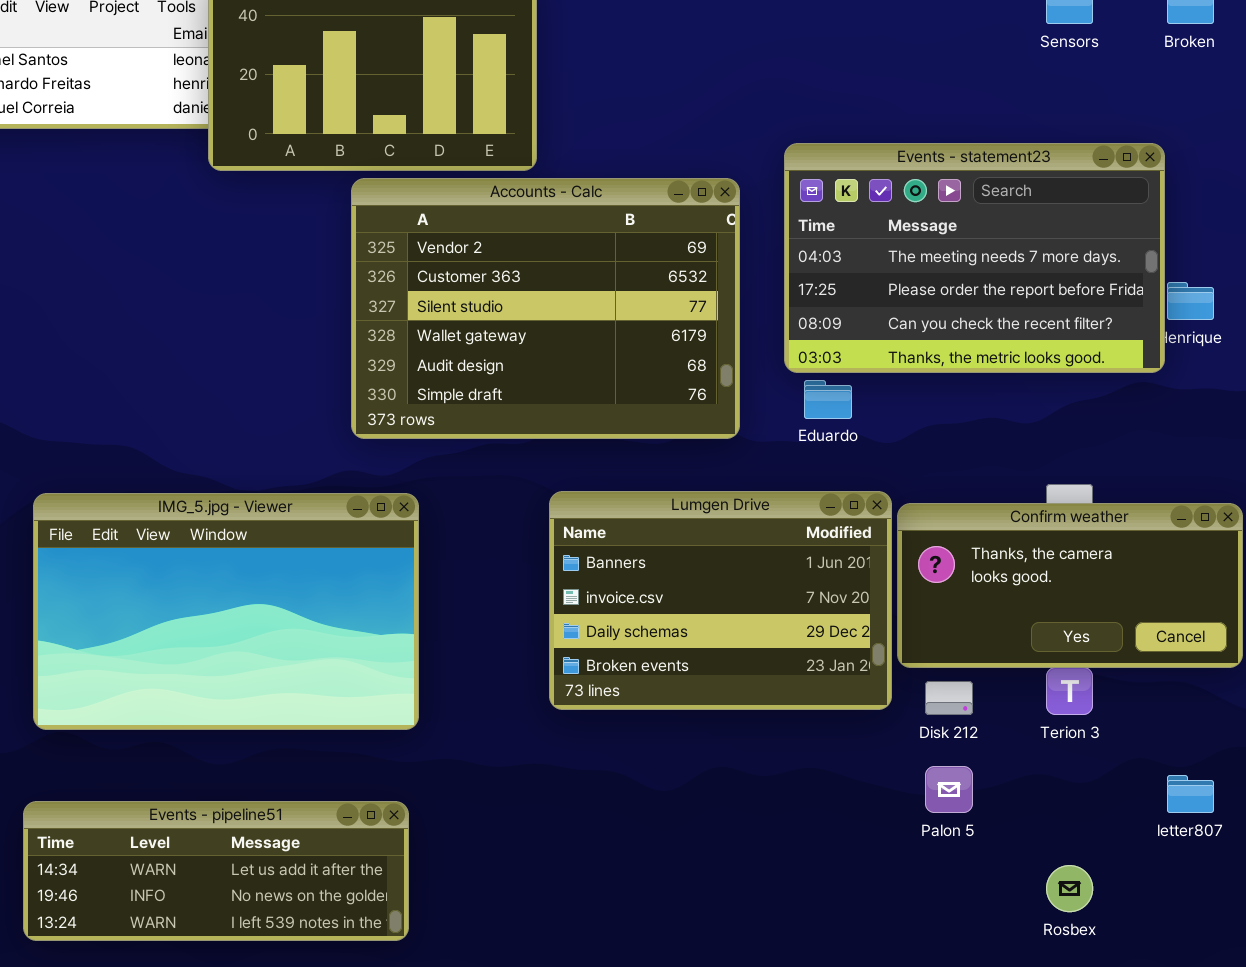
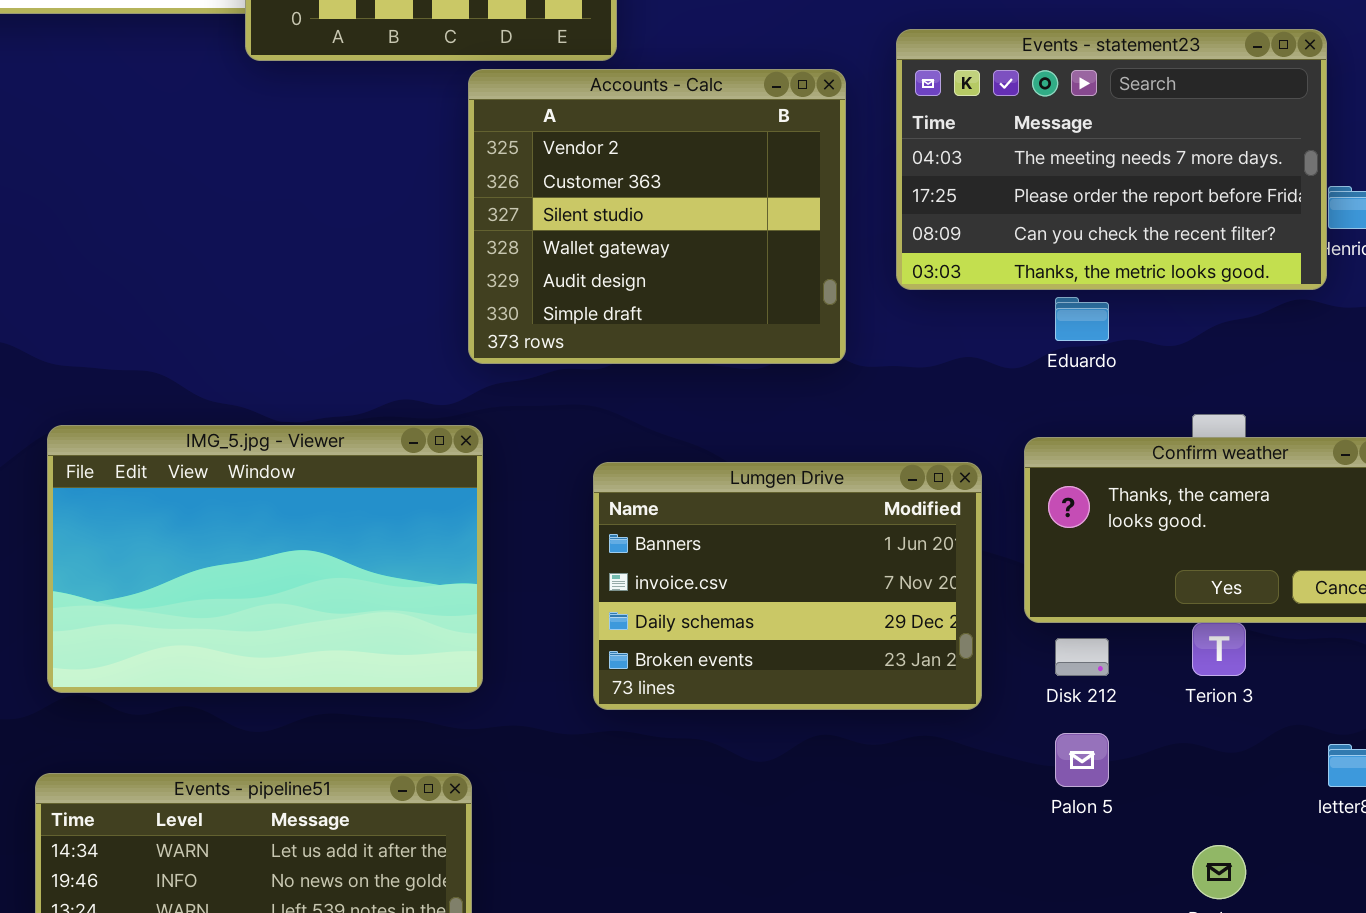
Accounts - Calc: [351,178,740,439] -> [468,69,846,364], resized
Eduardo: [804,380,852,419] -> [1055,297,1109,341], moved
Lumgen Drive: [549,491,892,710] -> [593,462,982,710], moved

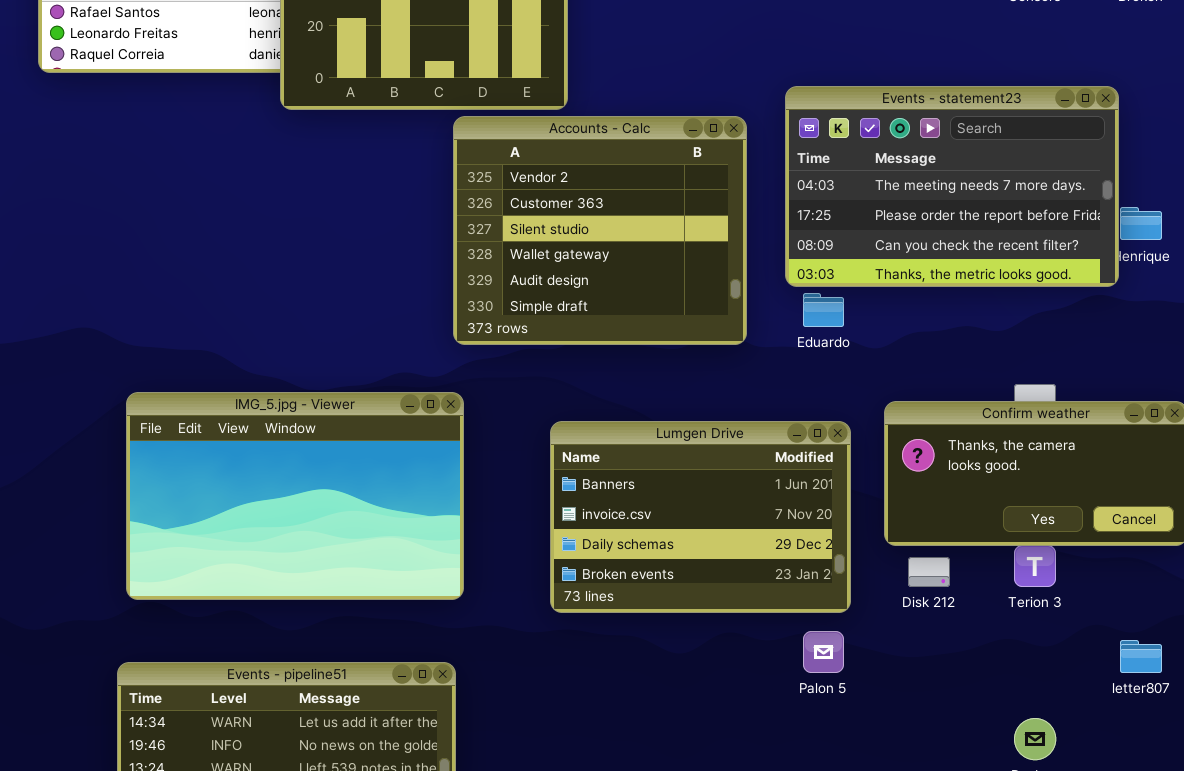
Eduardo: [1055,297,1109,341] -> [803,293,844,327], moved
Palon 5: [1055,733,1109,787] -> [803,631,844,673], moved

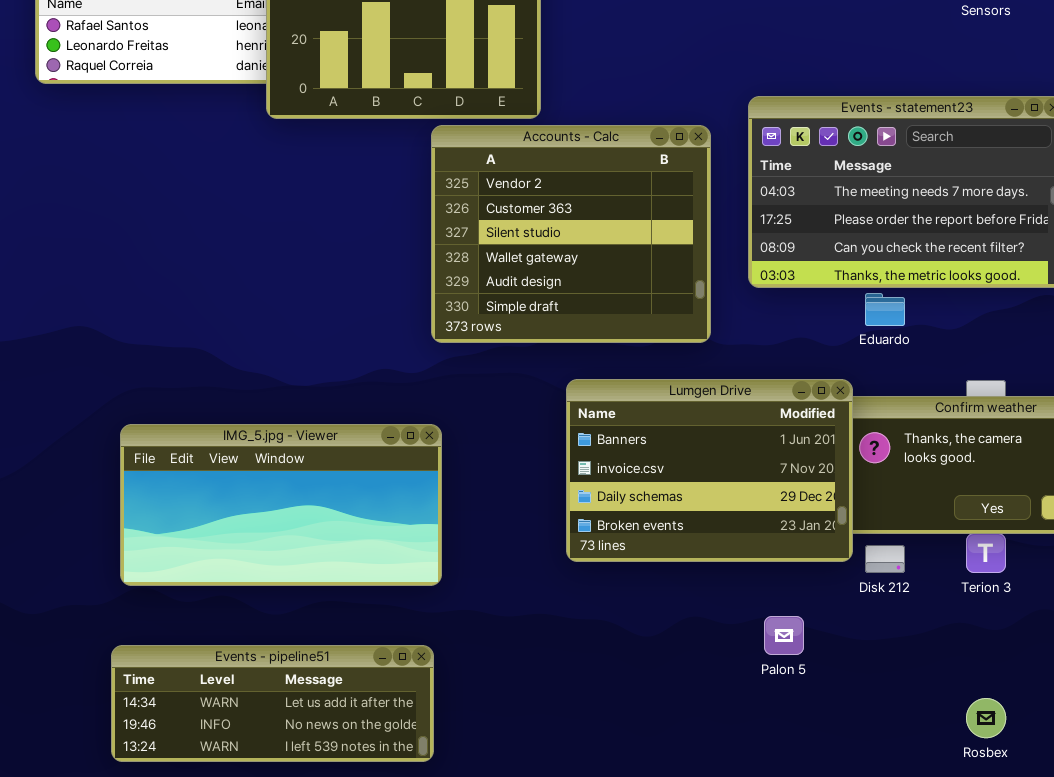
Eduardo: [803,293,844,327] -> [865,293,905,326], moved
IMG_5.jpg - Viewer: [126,392,464,600] -> [120,424,442,586], resized
Lumgen Drive: [550,421,851,613] -> [566,379,853,562], moved

